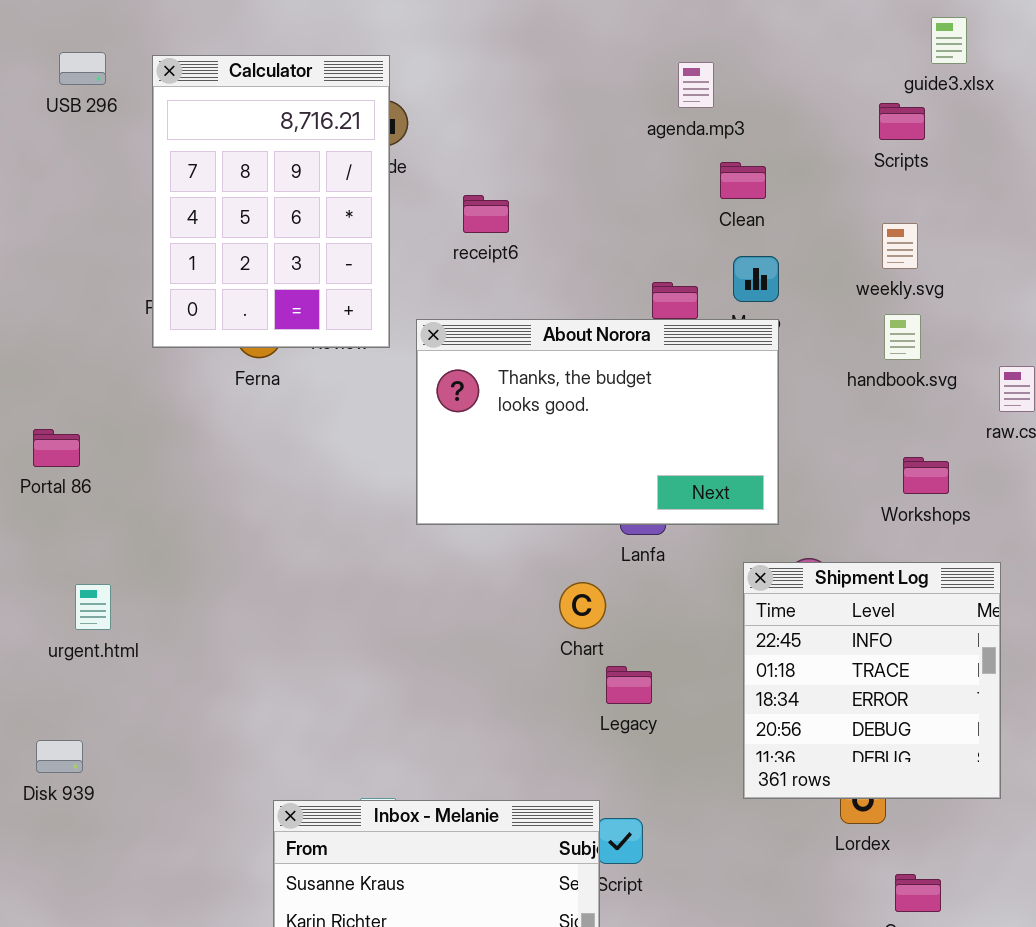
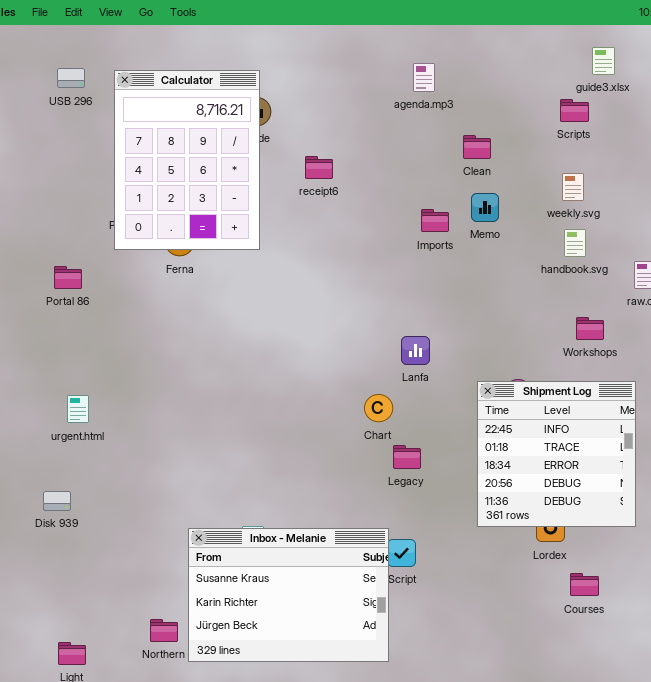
agenda.mp3: [678,62,714,108] -> [413,63,435,92], moved
About Norora: [416,319,779,525] -> none, closed
Portal 86: [33,429,80,467] -> [54,266,82,289], moved

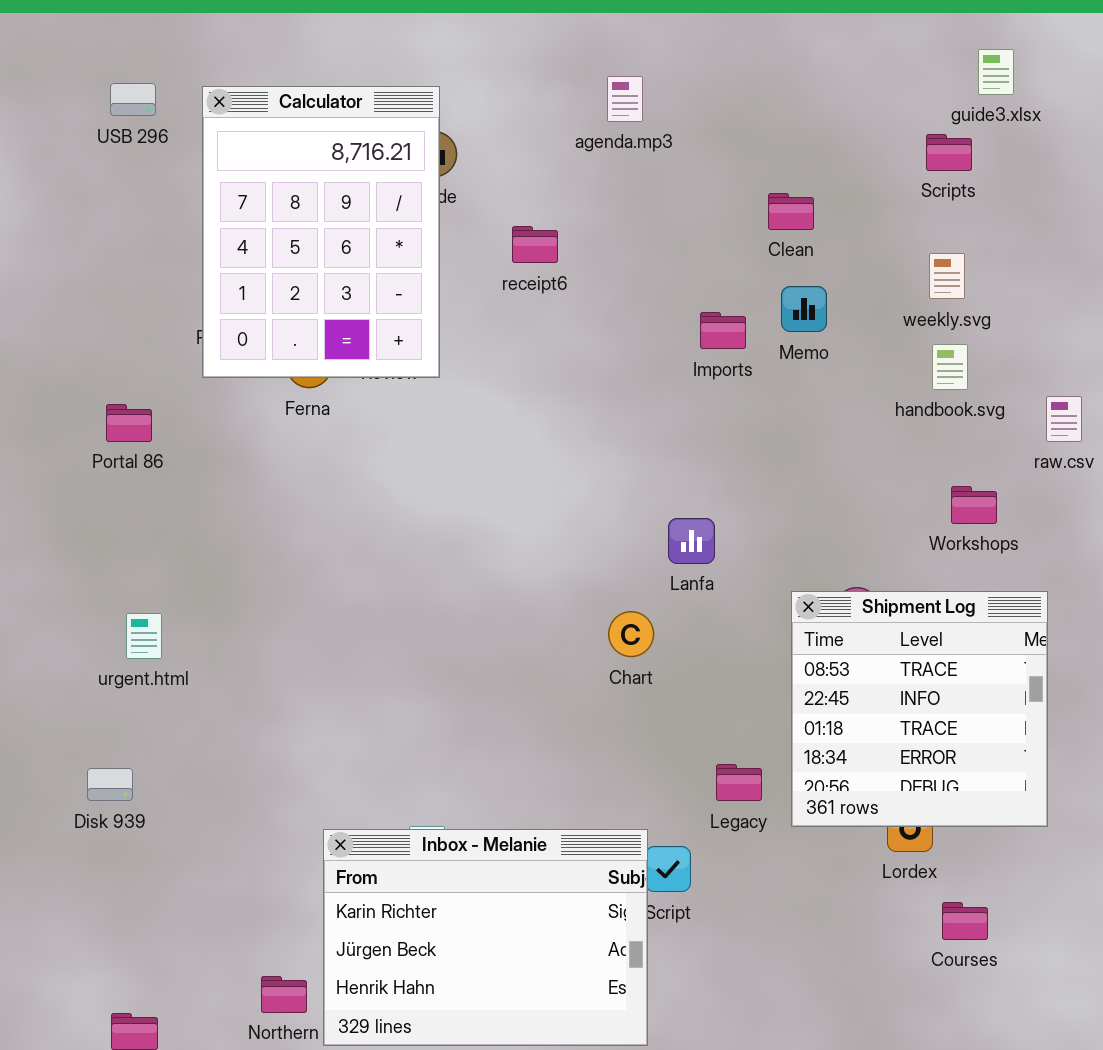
agenda.mp3: [413,63,435,92] -> [607,76,643,122], moved
Shipment Log: [477,381,636,527] -> [791,591,1048,827], scrolled up 1 row
Legacy: [393,445,421,469] -> [716,764,762,801], moved
Inbox - Melanie: [188,528,389,662] -> [323,829,648,1046], scrolled down 1 row

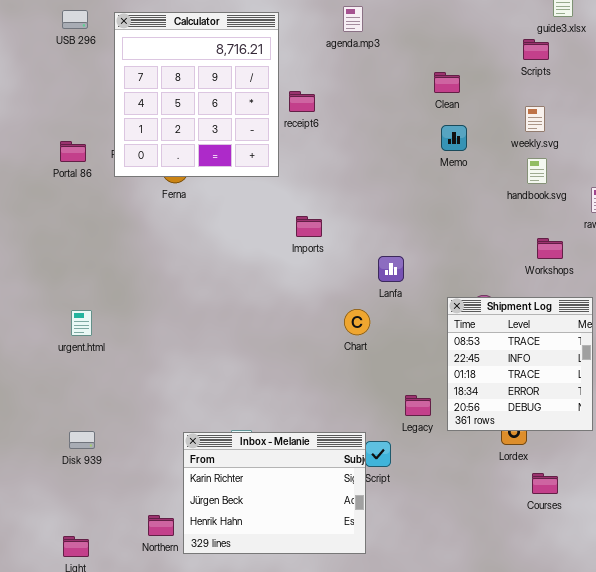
Calculator: [202,86,440,378] -> [114,12,279,177], resized
Imports: [700,312,746,349] -> [296,216,322,237], moved
Portal 86: [106,404,152,442] -> [60,141,86,162], moved
Disk 939: [87,768,133,801] -> [69,431,95,449], moved

